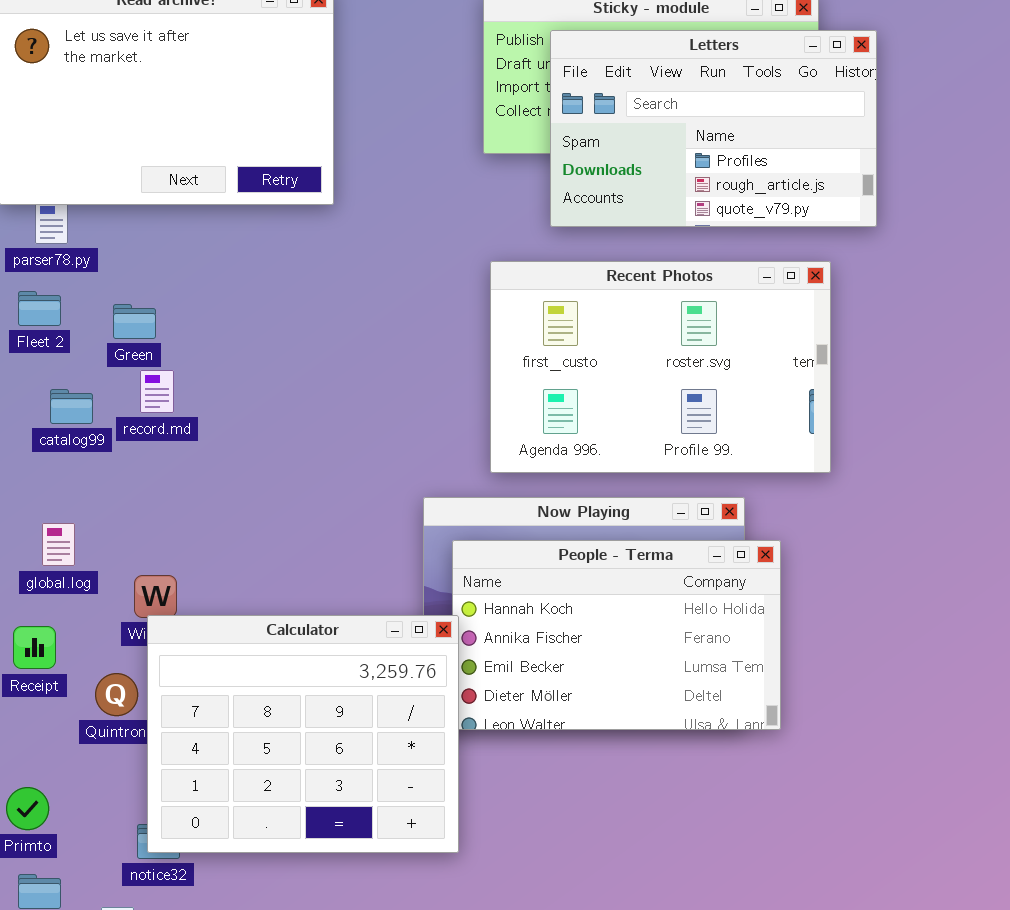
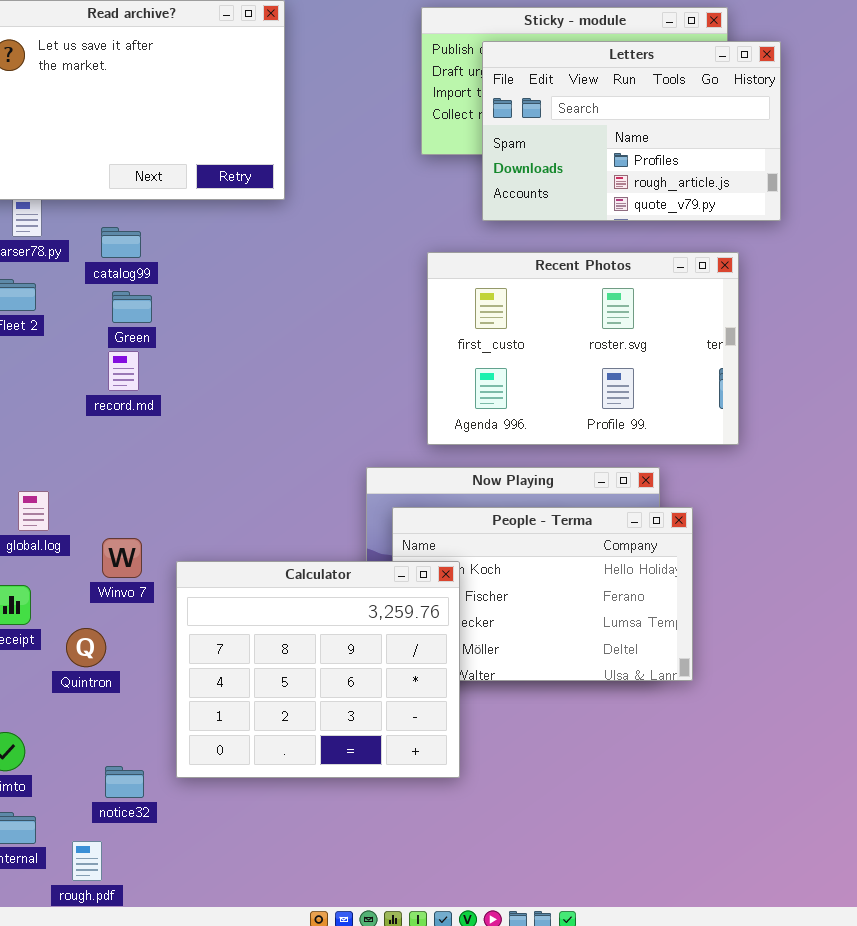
Green: [113,304,156,339] -> [112,291,152,323], moved
catalog99: [50,389,93,424] -> [101,227,141,258], moved
Calculator: [147,615,459,853] -> [176,561,460,778], moved

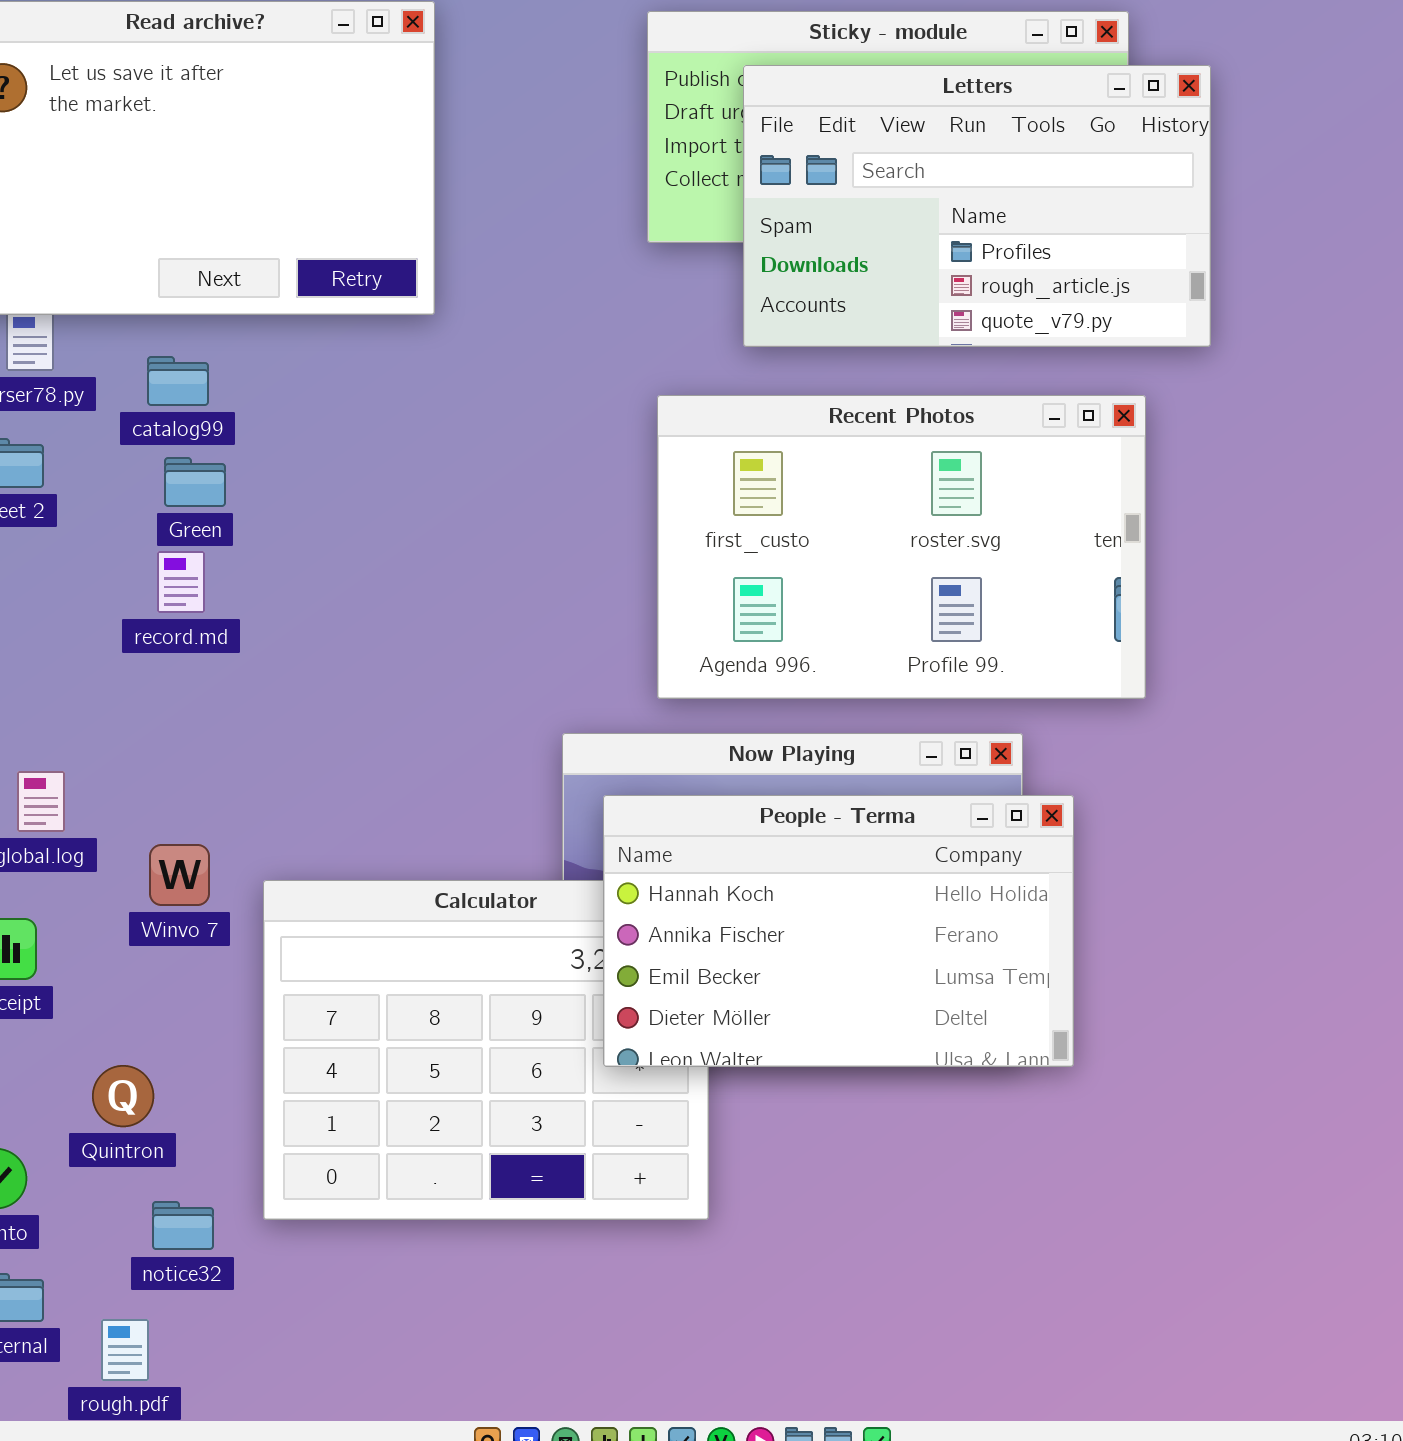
People - Terma: [392,507,693,681] -> [603,795,1074,1067], raised
Quintron: [66,628,106,667] -> [92,1065,154,1127], moved

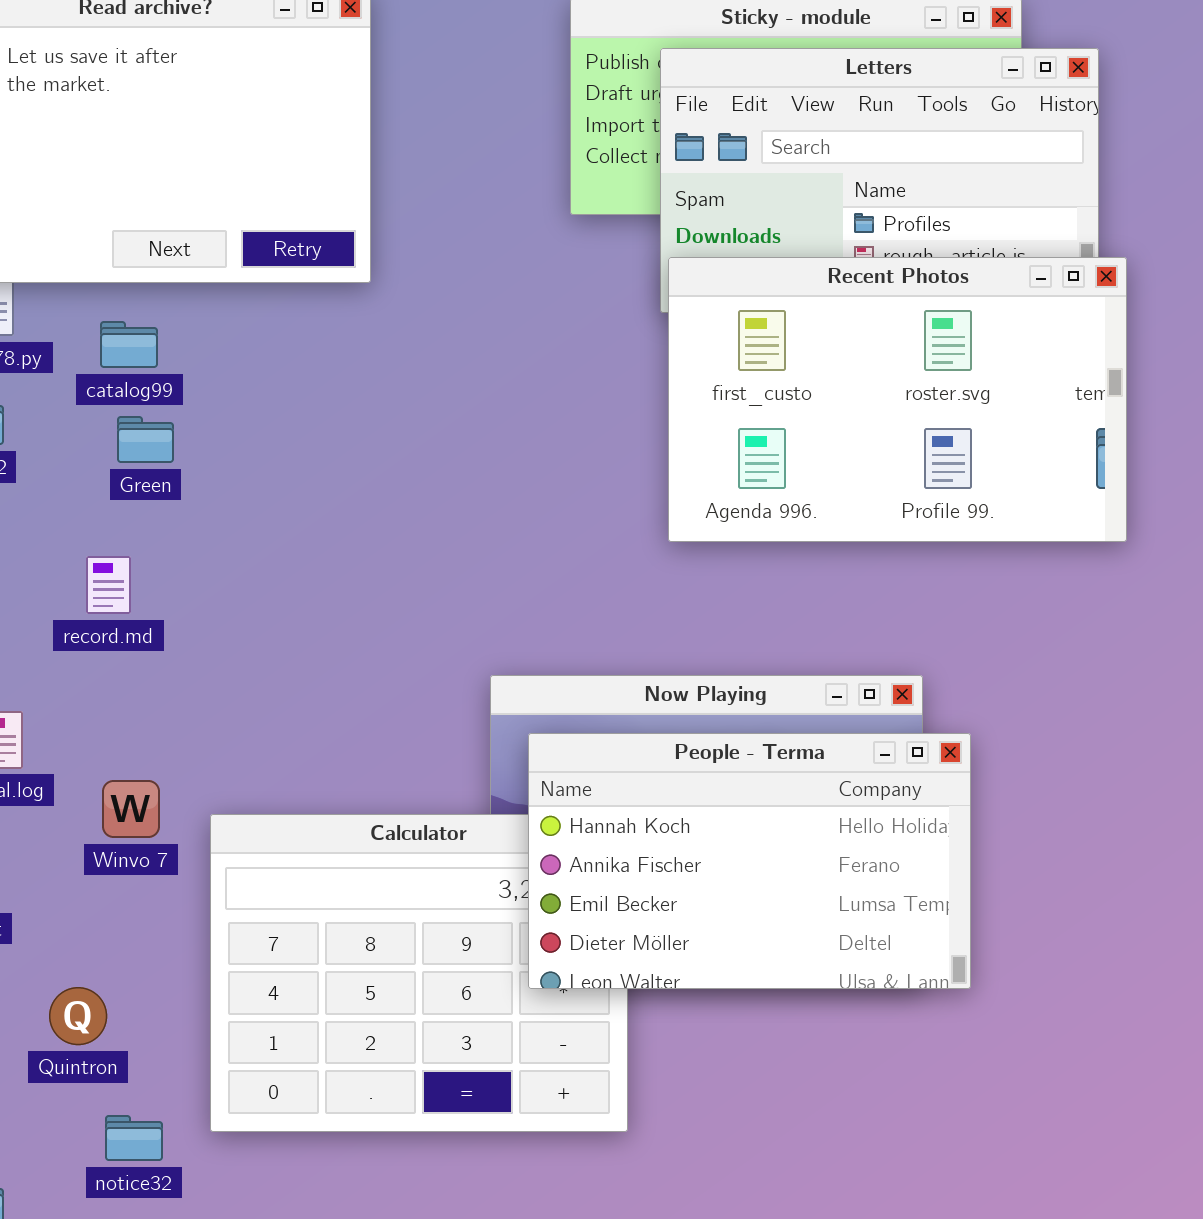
Recent Photos: [657,395,1146,699] -> [668,257,1127,542], moved
record.md: [157,551,205,613] -> [86,556,131,614], moved

